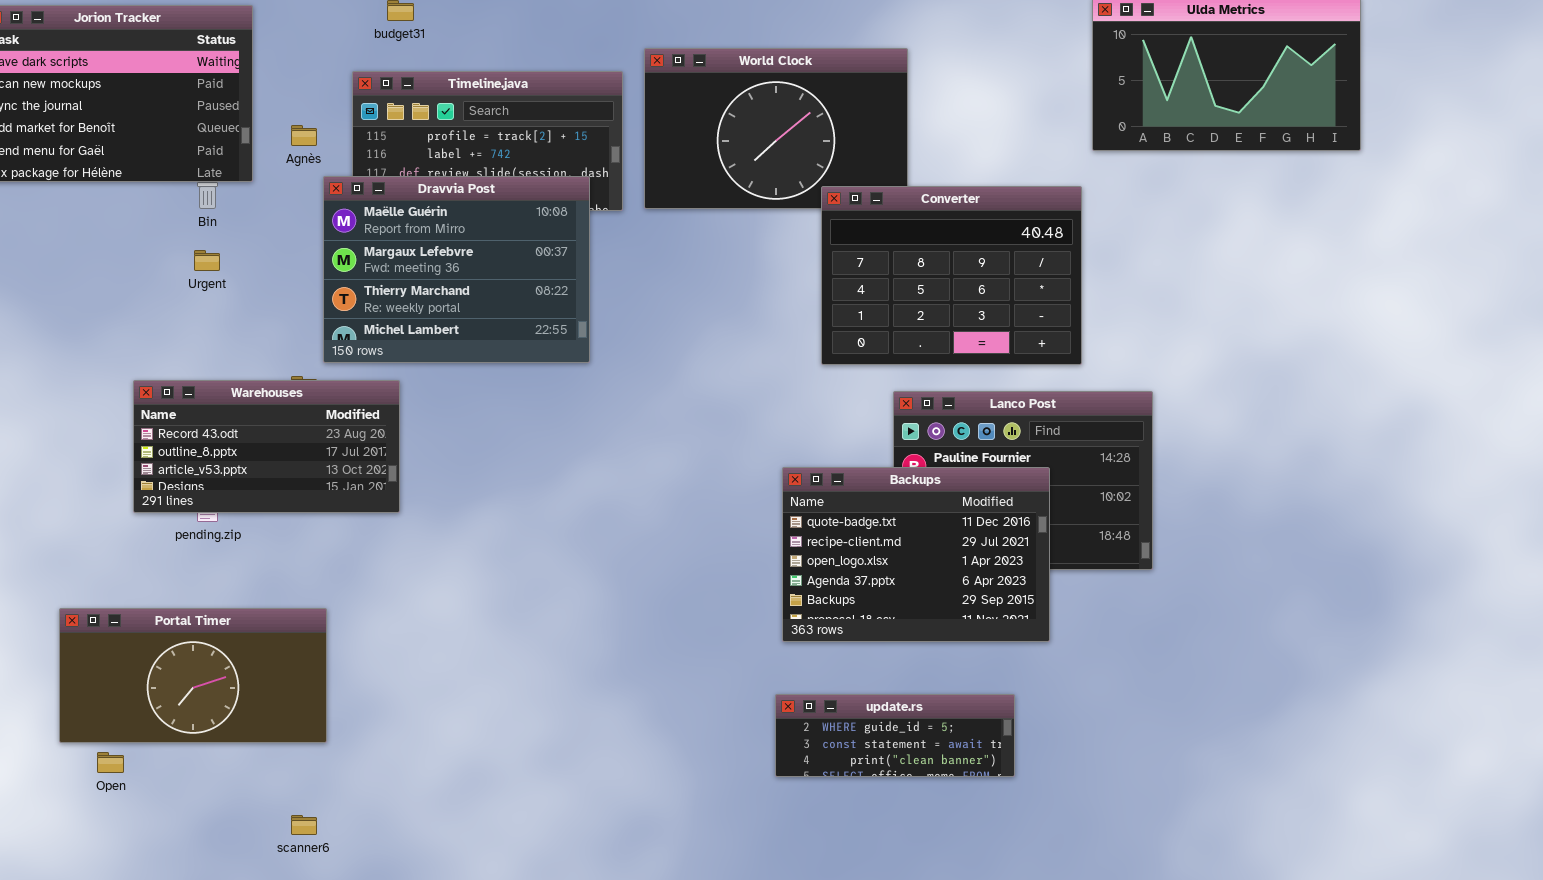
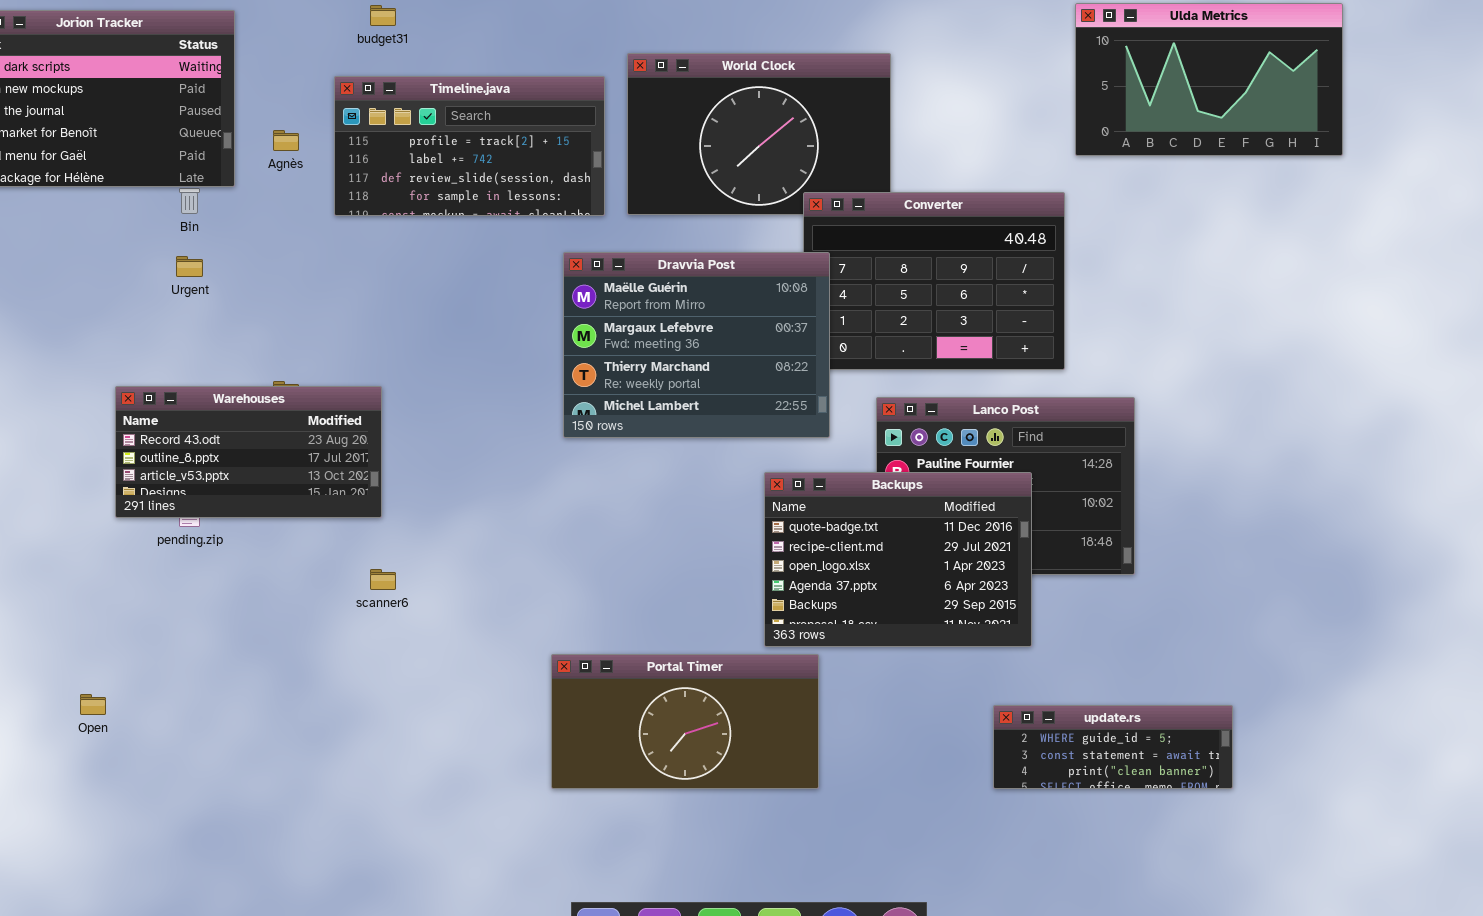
Dravvia Post: [323,176,590,363] -> [563,252,830,438], moved
Portal Timer: [59,608,327,743] -> [551,654,819,789], moved
update.rs: [775,694,1015,777] -> [993,705,1233,789], moved
Open: [97,752,124,773] -> [80,694,106,715], moved
scanner6: [291,815,317,835] -> [370,569,396,590], moved

